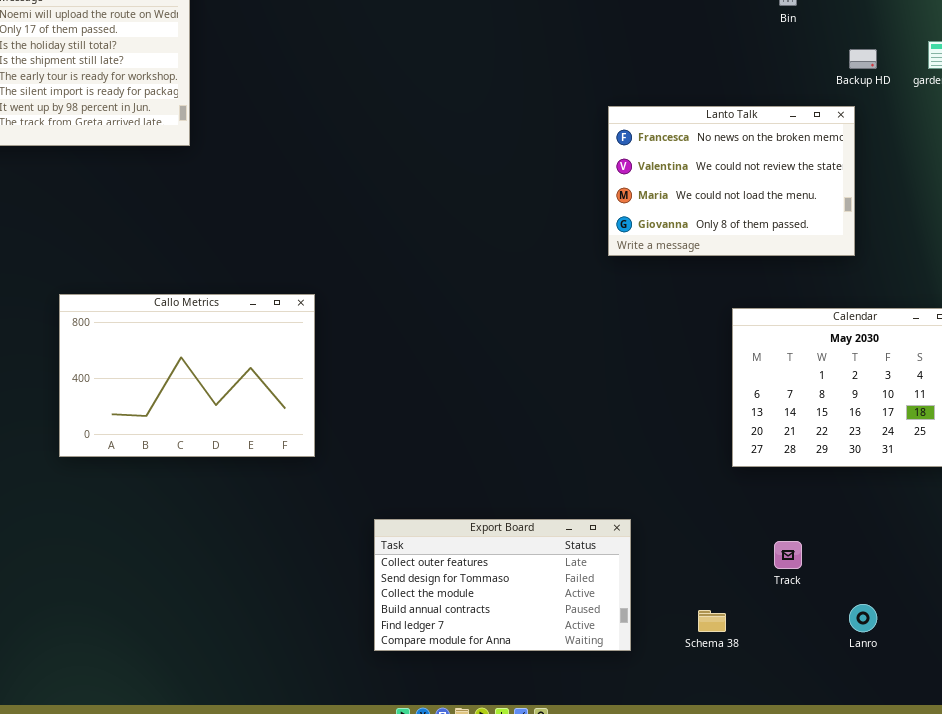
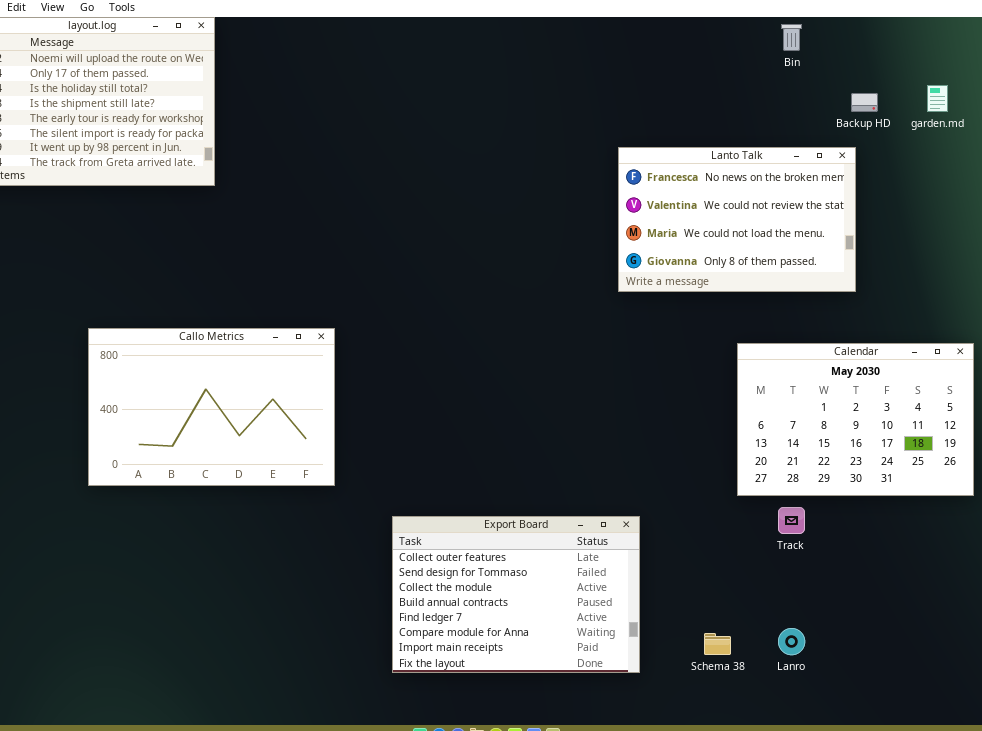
Export Board: [374,519,631,651] -> [392,516,640,673], resized
Track: [774,541,802,569] -> [778,507,805,534], moved
Lanro: [849,604,877,632] -> [778,628,805,655], moved

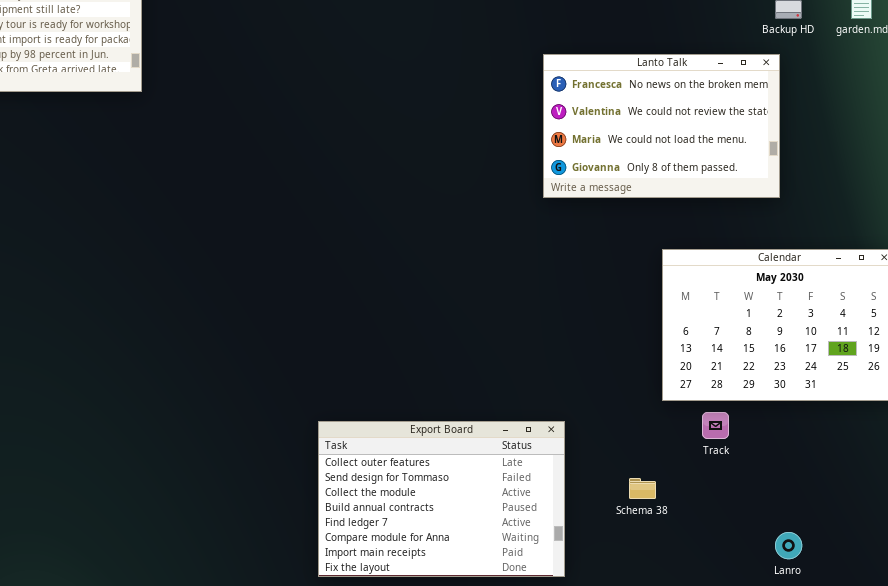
Callo Metrics: [88,328,335,486] -> none, closed
Lanro: [778,628,805,655] -> [775,532,802,559], moved
Schema 38: [704,633,731,655] -> [629,478,656,499], moved

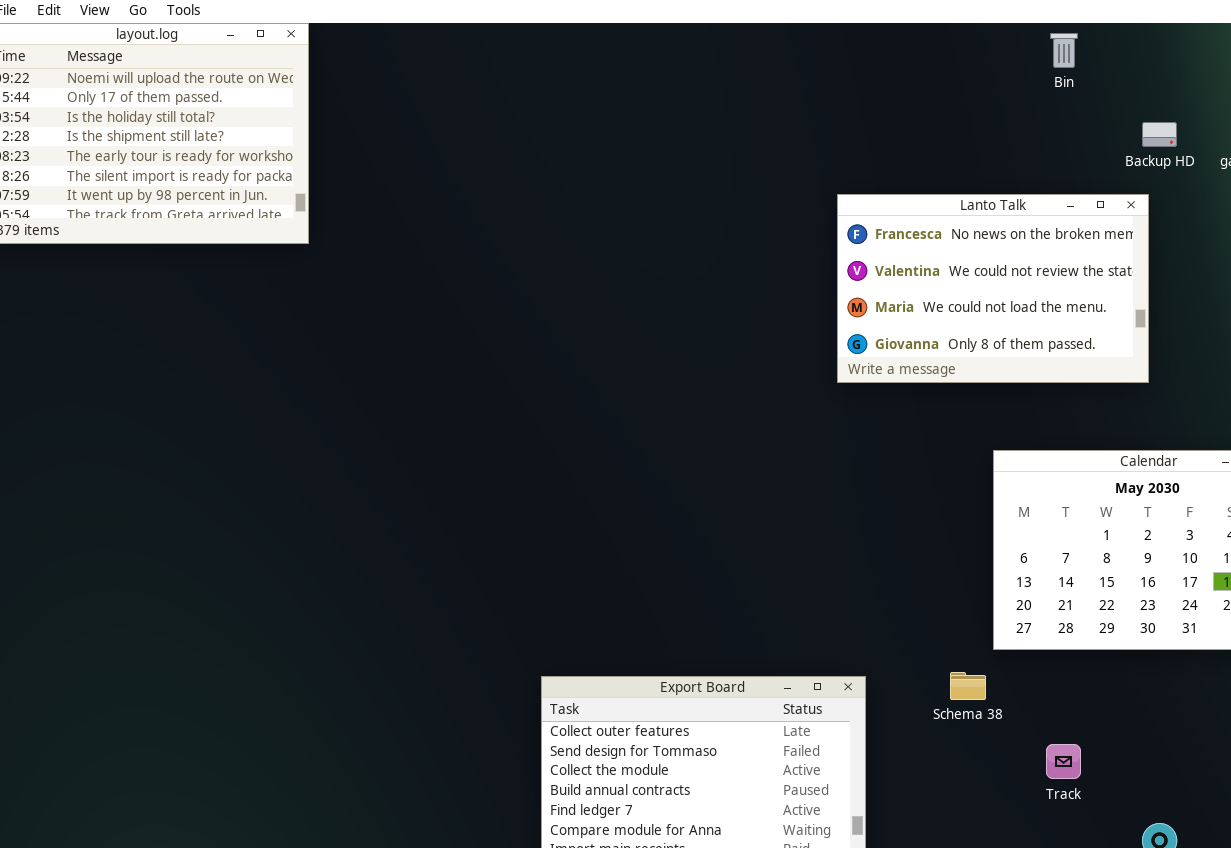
Track: [702,412,729,439] -> [1046,744,1081,779], moved
Schema 38: [629,478,656,499] -> [950,672,986,700], moved

